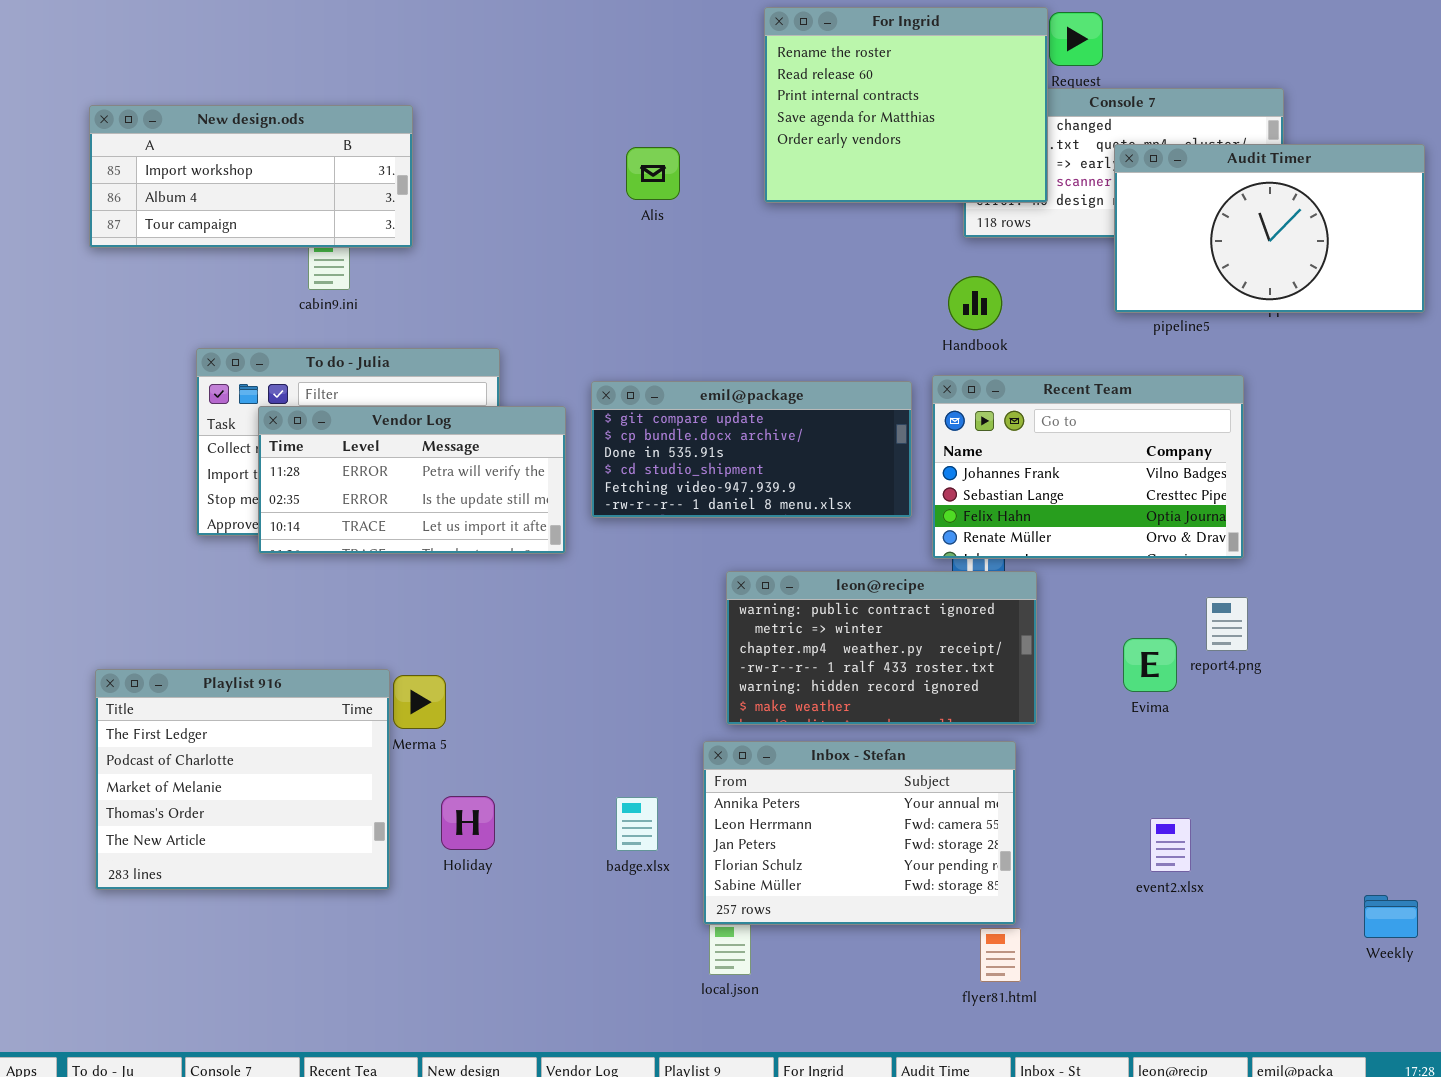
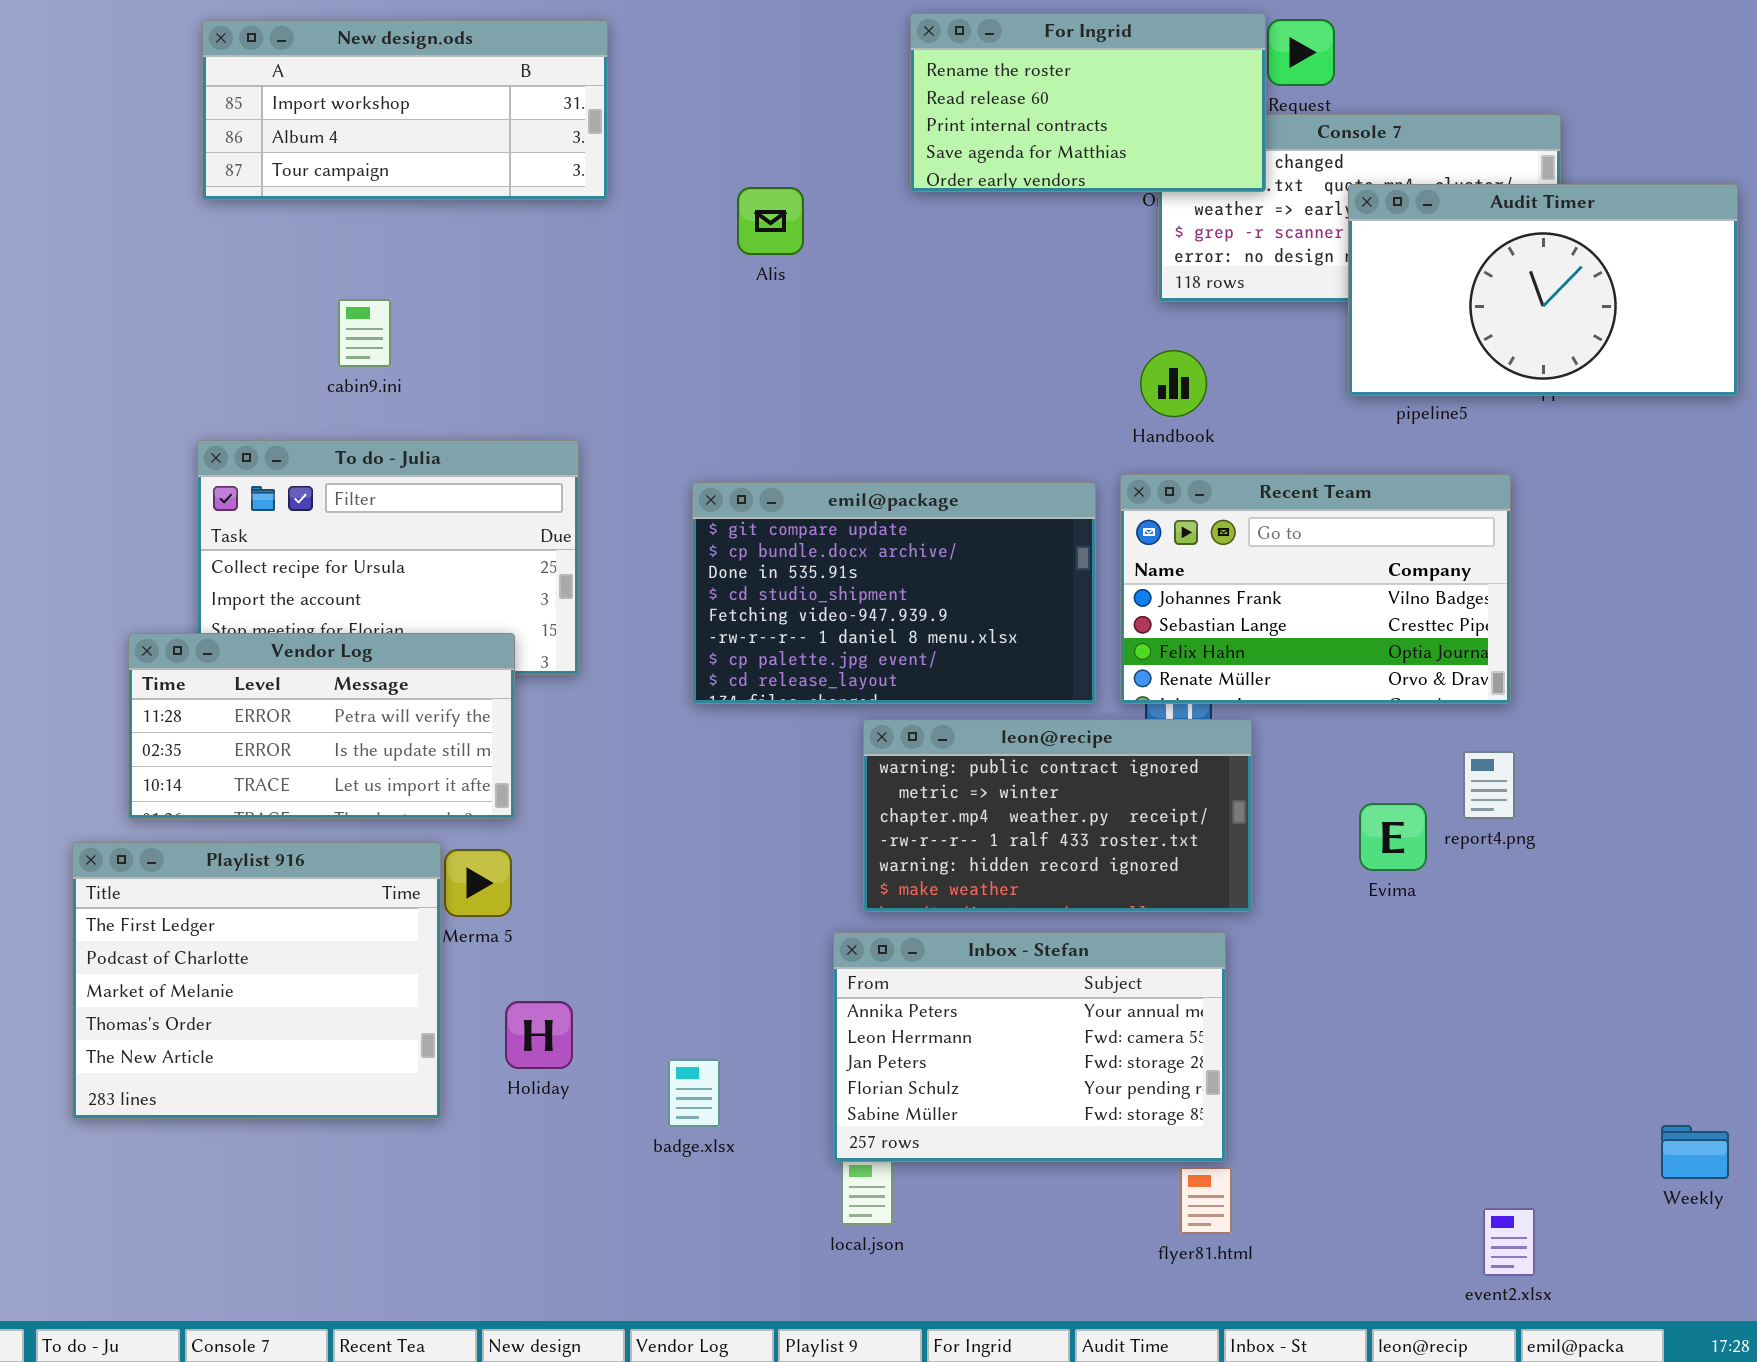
For Ingrid: [764,7,1048,203] -> [910,13,1266,192], resized
New design.ods: [89,105,413,248] -> [202,20,608,200], moved
emil@package: [591,381,912,518] -> [692,482,1096,704], resized
Vendor Log: [258,406,566,554] -> [128,633,515,819], moved
badge.xlsx: [616,797,658,851] -> [668,1059,720,1127], moved
event2.xlsx: [1150,818,1191,872] -> [1483,1208,1535,1276], moved

